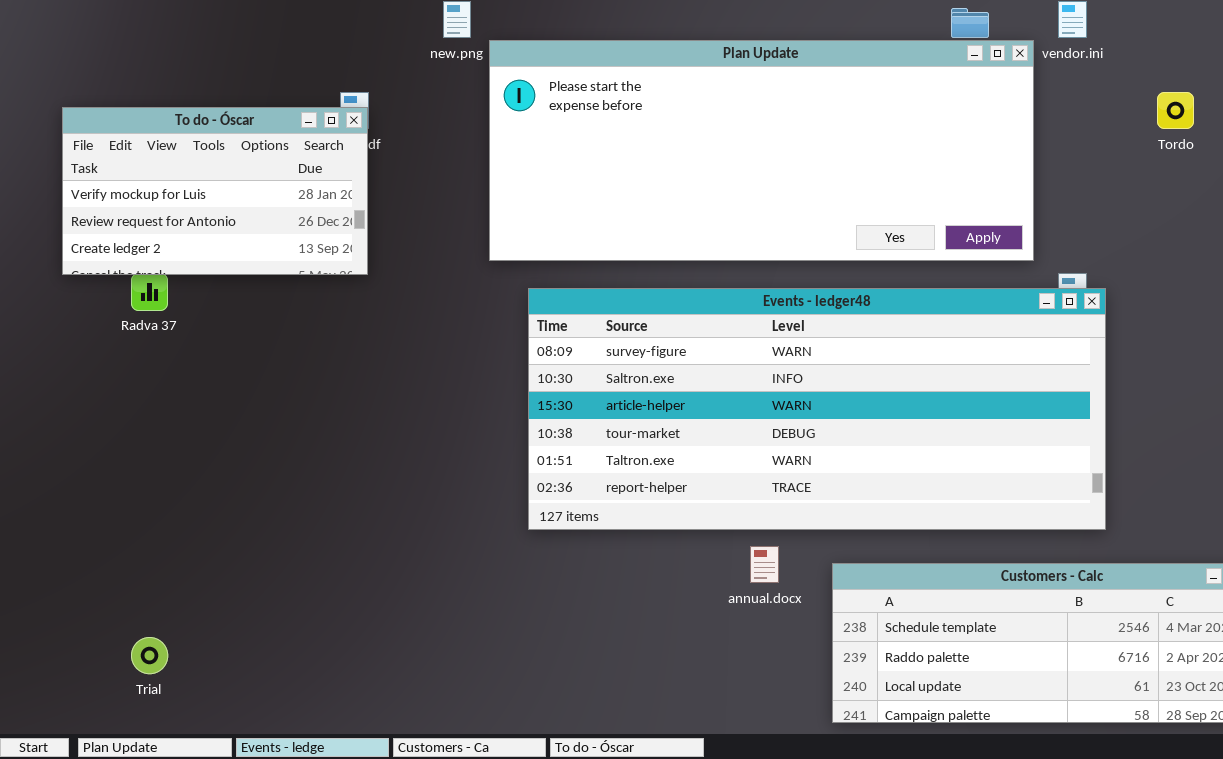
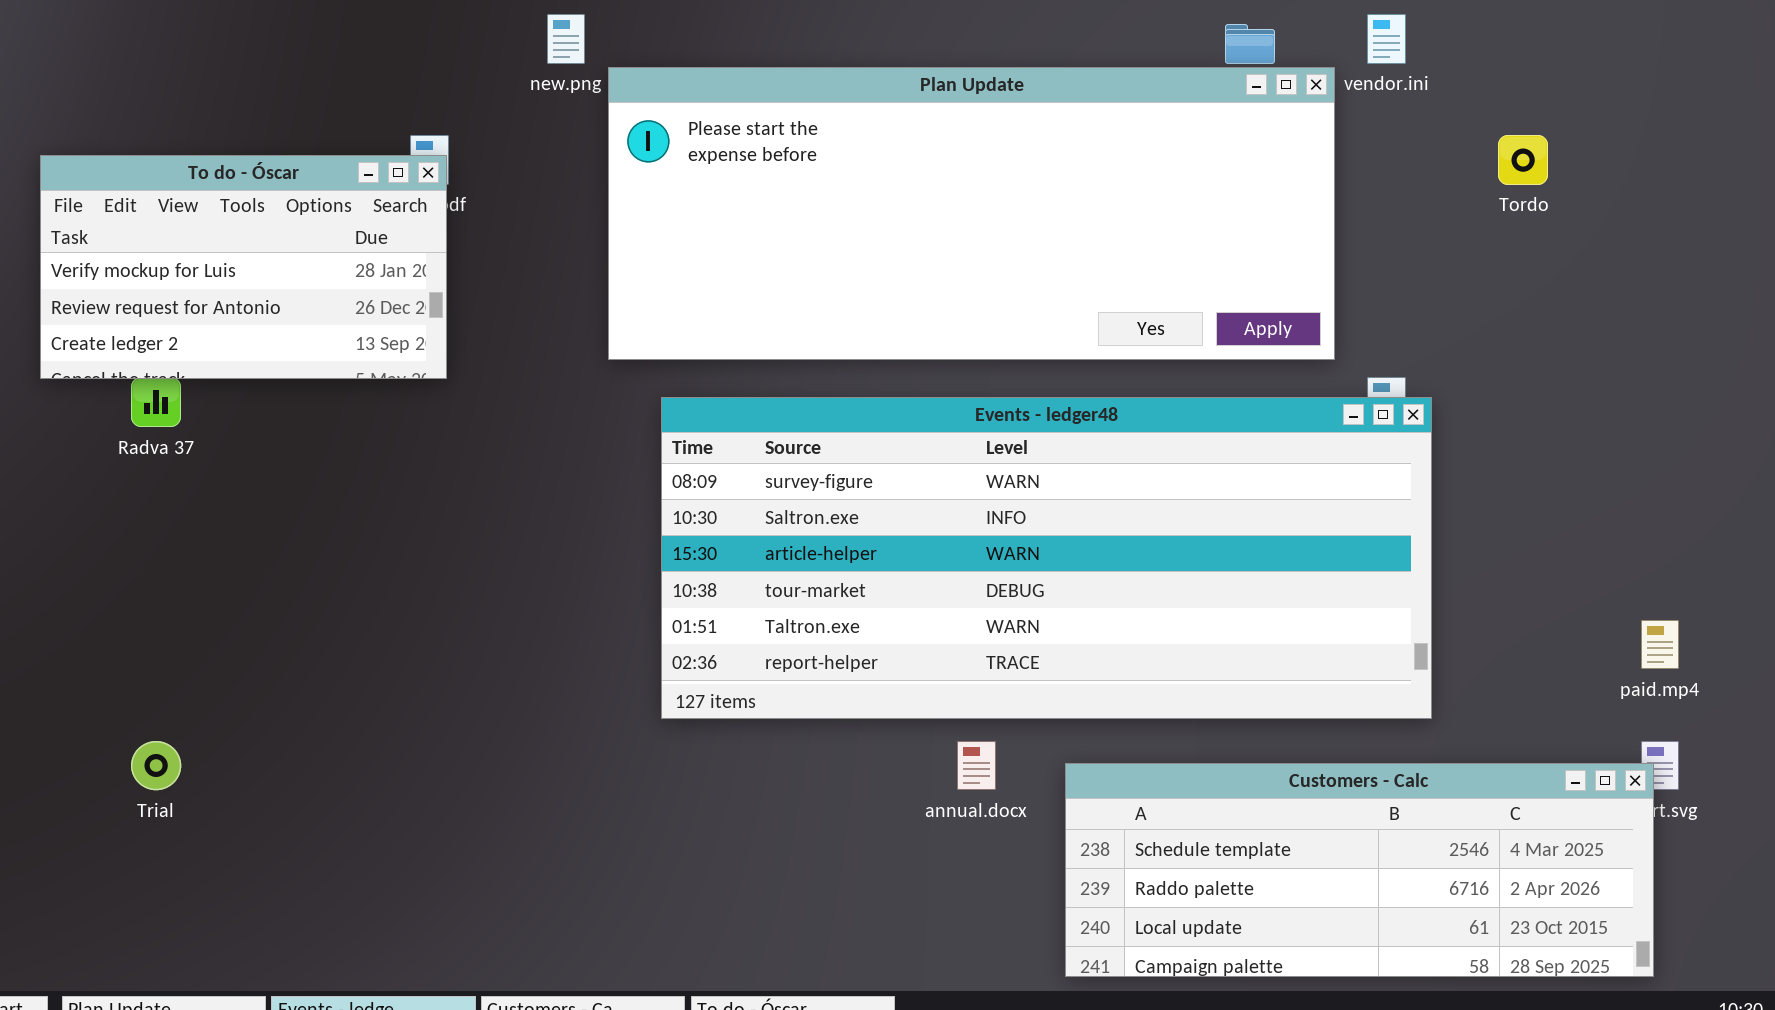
Trial: [131,637,168,674] -> [131,741,181,790], moved

